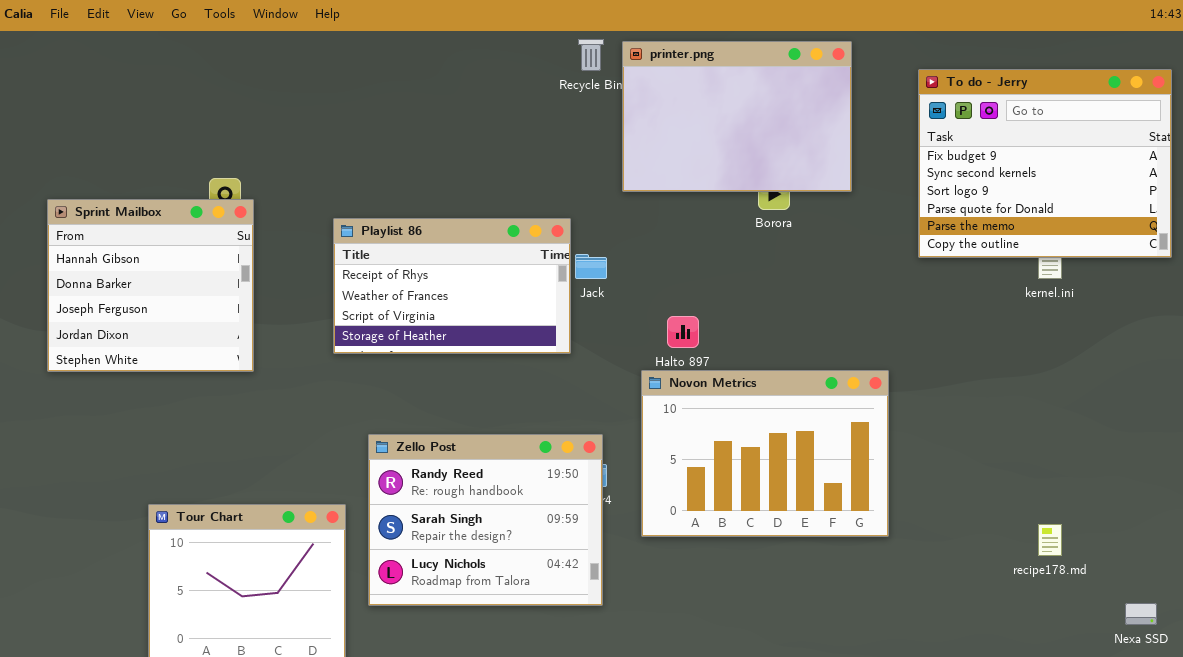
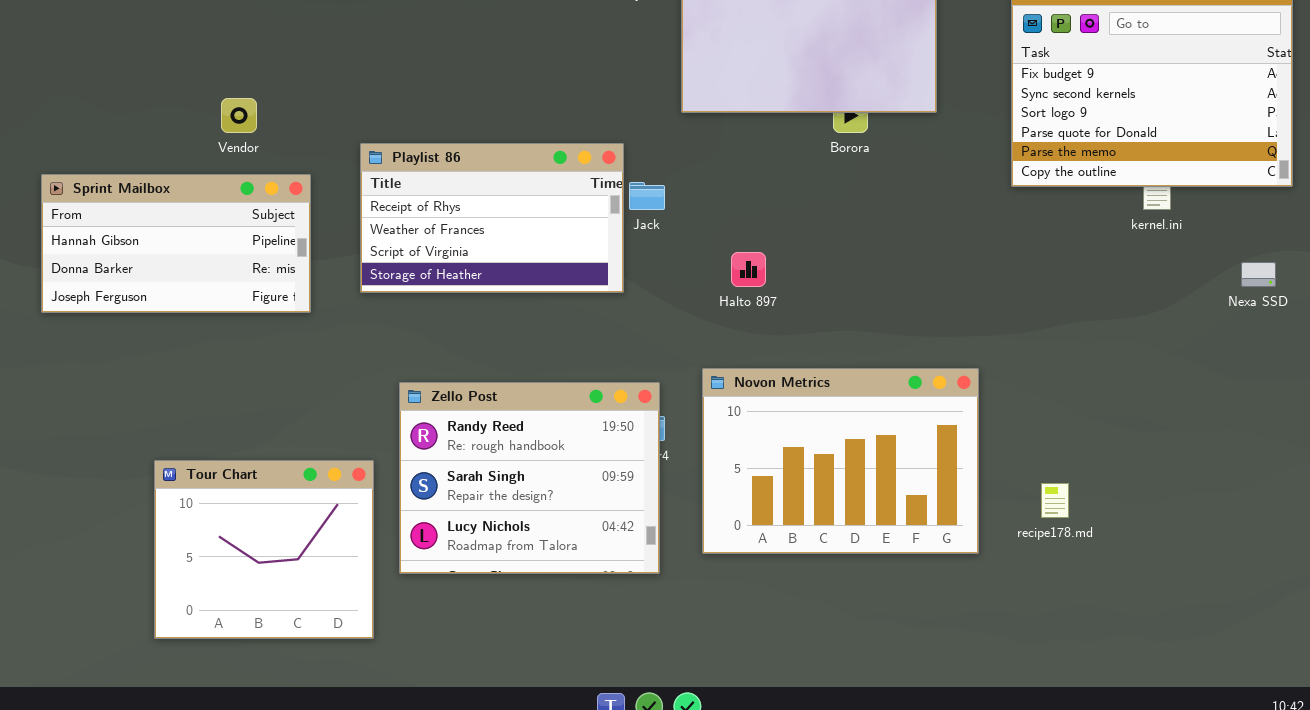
Sprint Mailbox: [47,199,254,372] -> [41,174,311,313], resized
Novon Metrics: [641,370,889,537] -> [702,368,979,554], moved
recipe178.md: [1038,524,1062,556] -> [1041,483,1069,518], moved
Nexa SSD: [1125,603,1157,625] -> [1241,262,1276,287], moved

